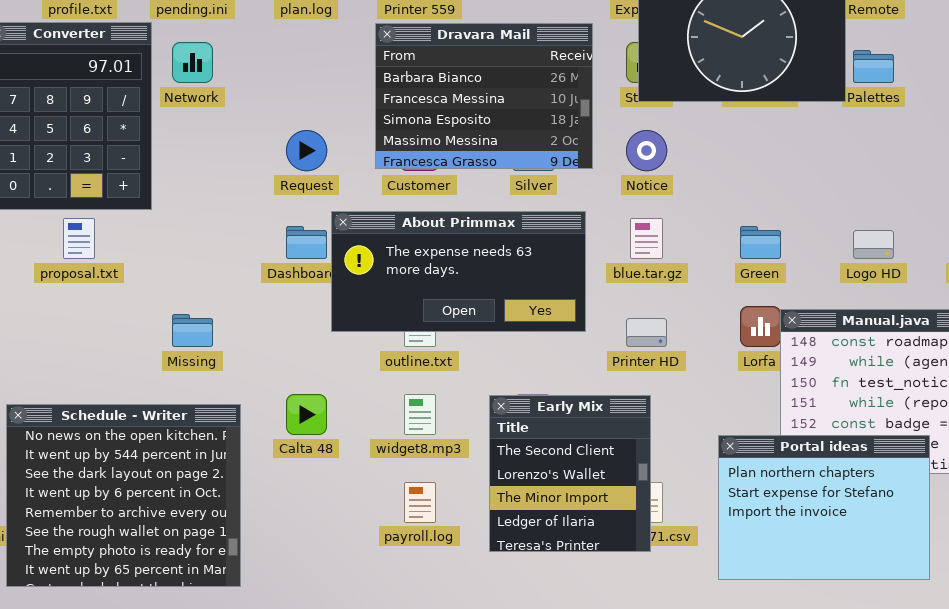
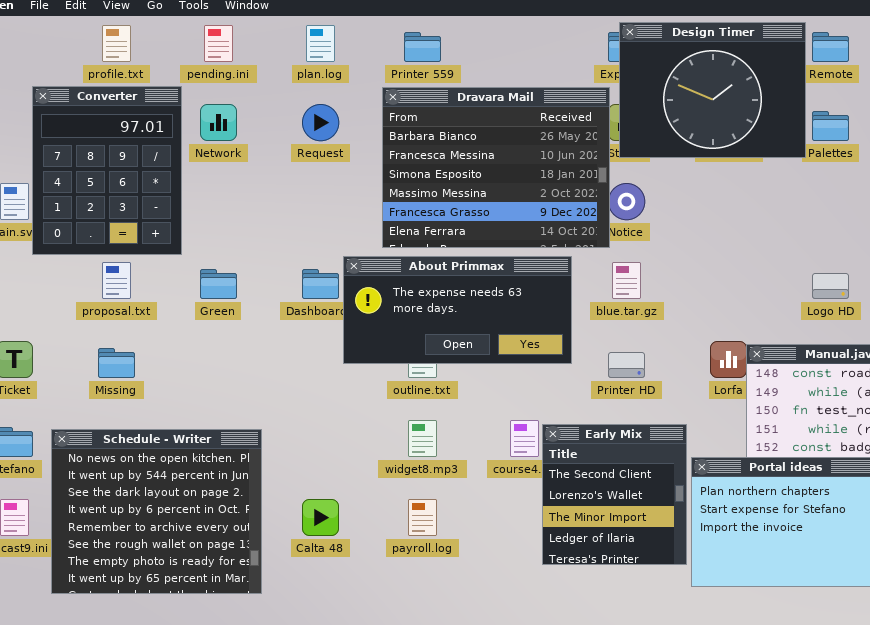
Dravara Mail: [375,23,593,169] -> [382,87,610,248], resized
Request: [286,130,327,171] -> [302,104,339,141], moved
Green: [740,226,781,259] -> [200,269,237,299], moved
Missing: [172,314,213,347] -> [98,348,135,378], moved
Calta 48: [286,394,327,435] -> [302,499,339,536], moved
Early Mix: [489,395,651,552] -> [542,424,687,565], moved

